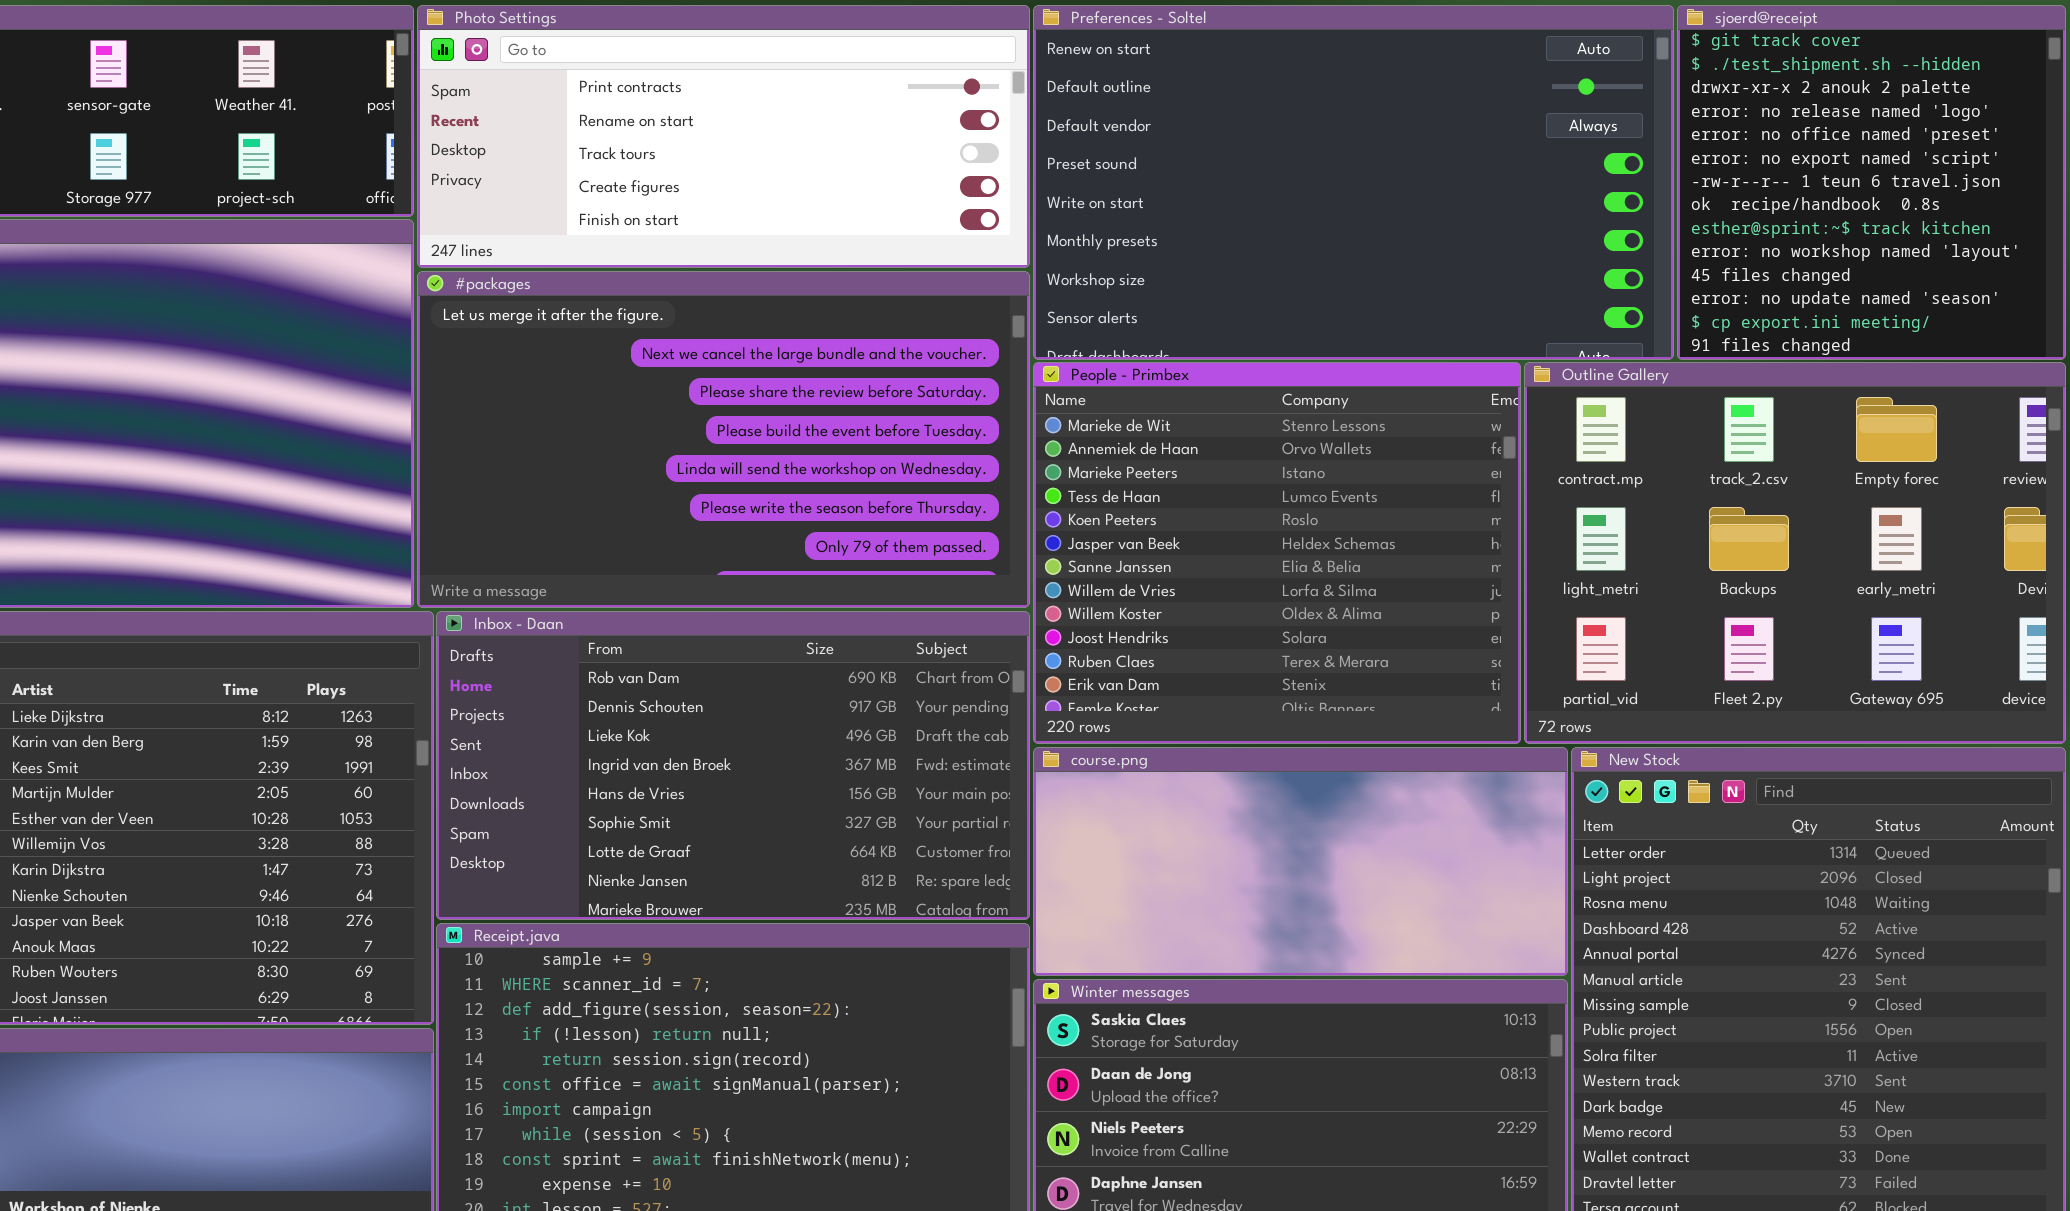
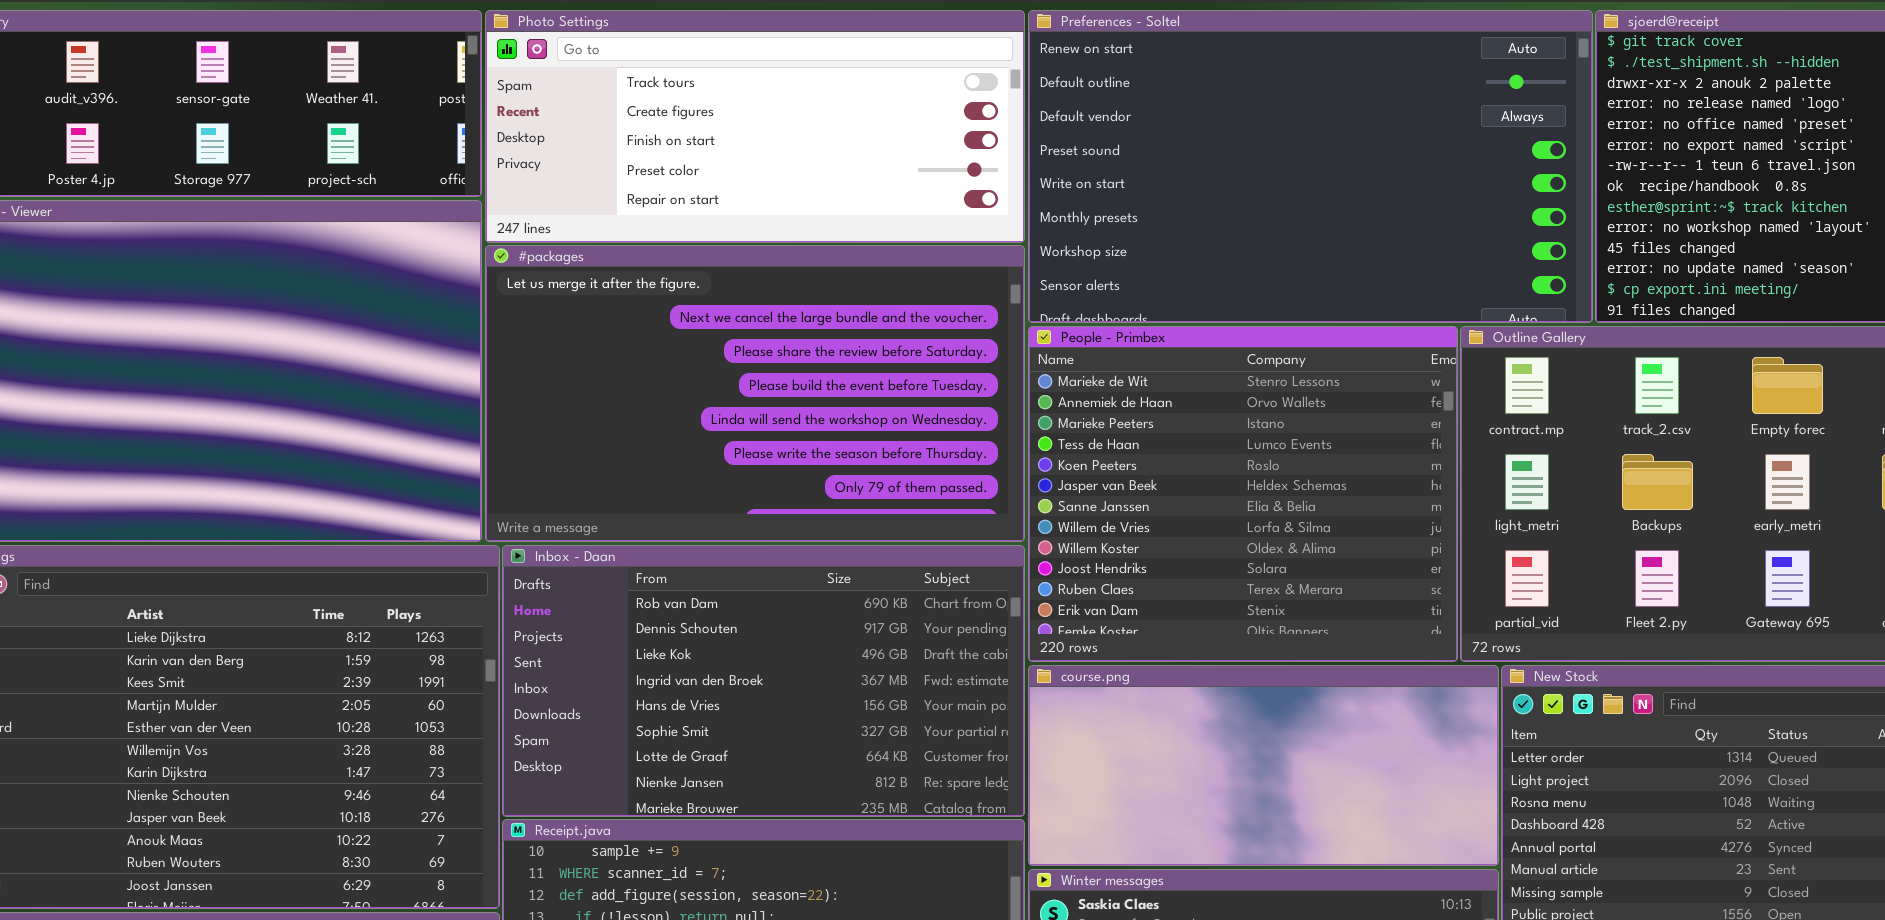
Photo Settings: [417,5,1030,268] -> [485,10,1025,243], scrolled down 2 rows

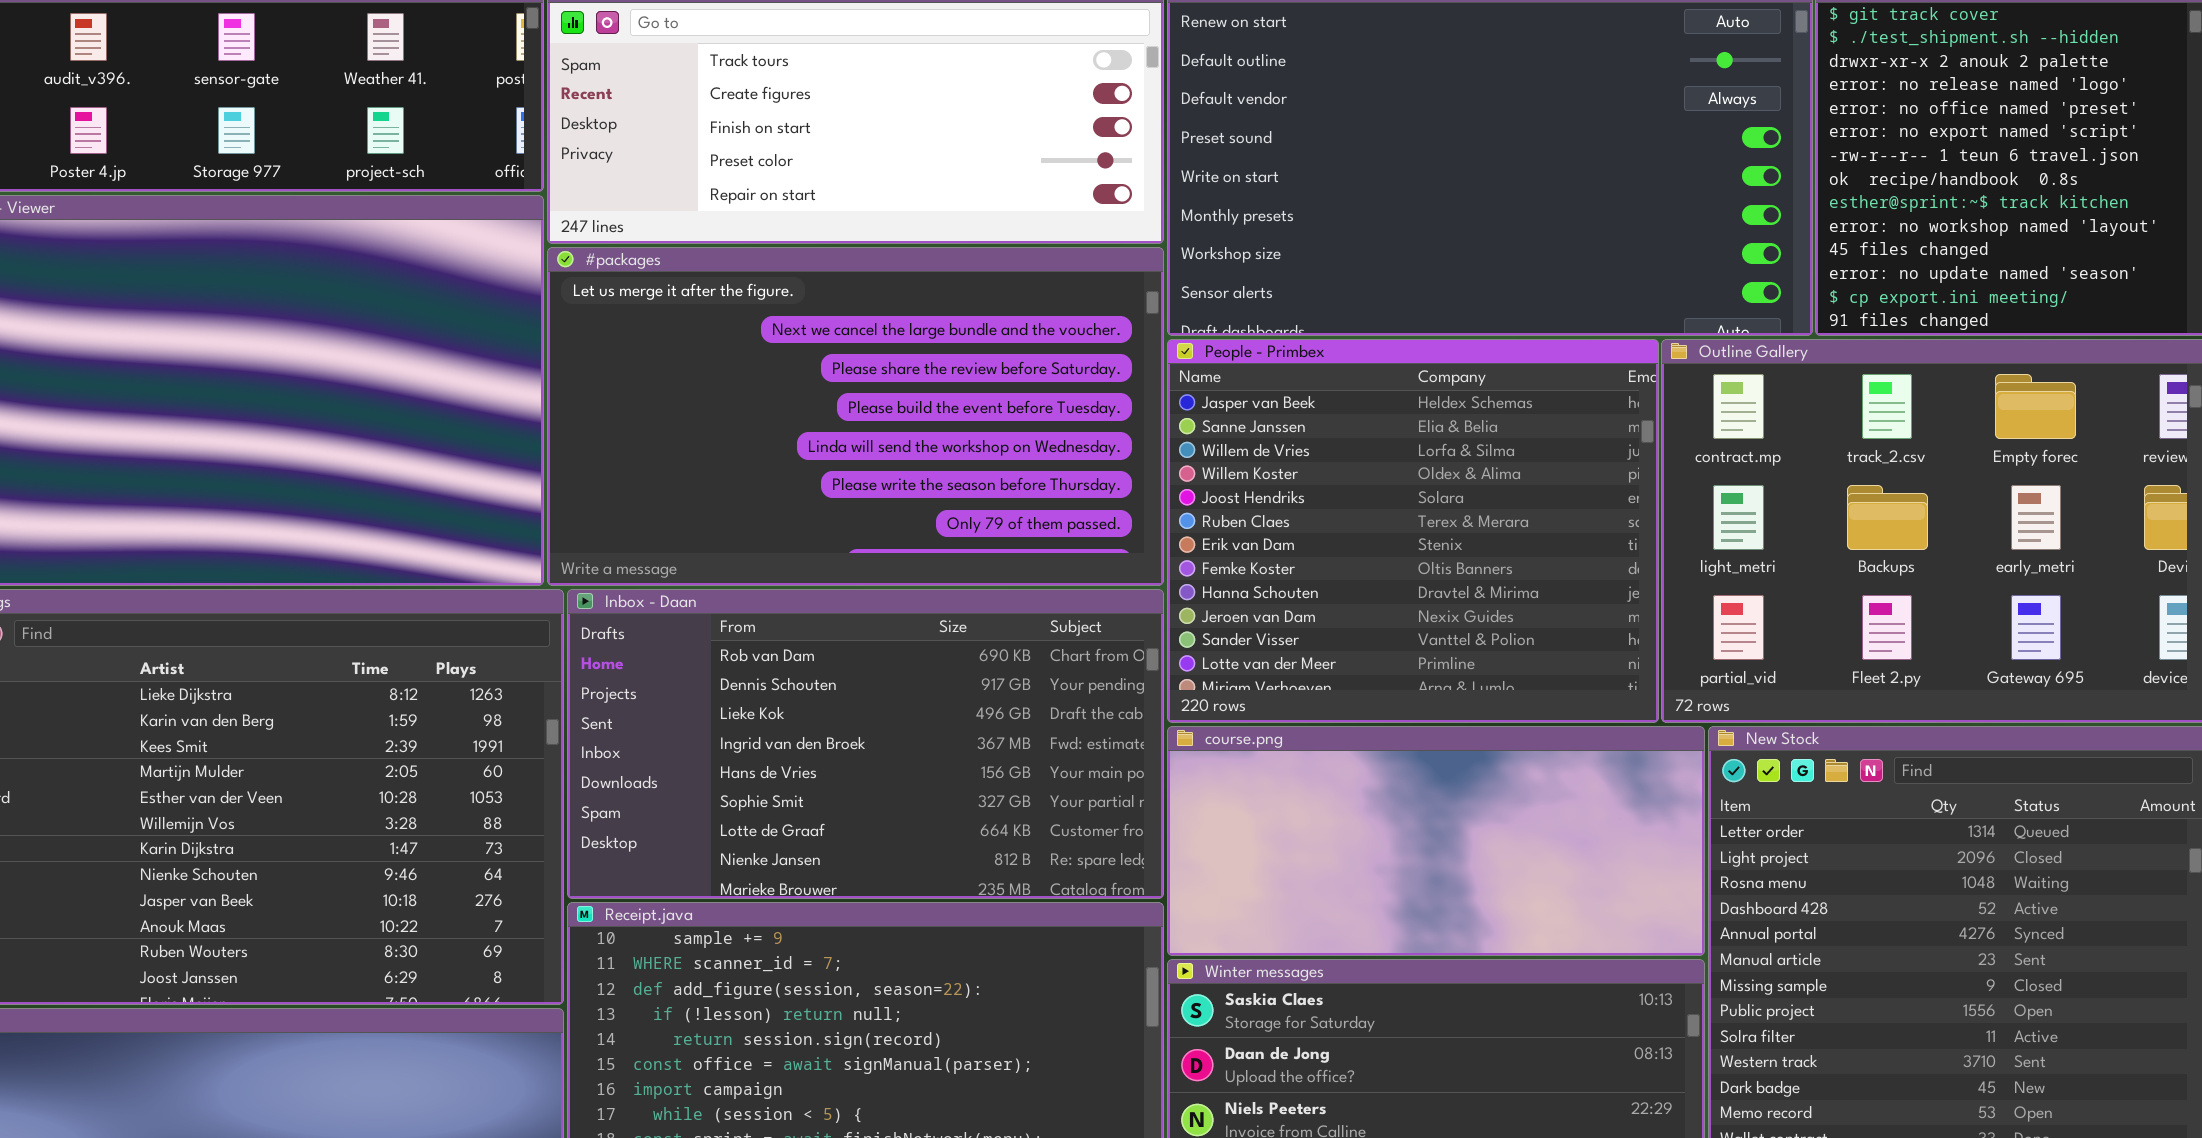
People - Primbex: [1028,326,1458,662] -> [1167,339,1659,723], scrolled down 5 rows

